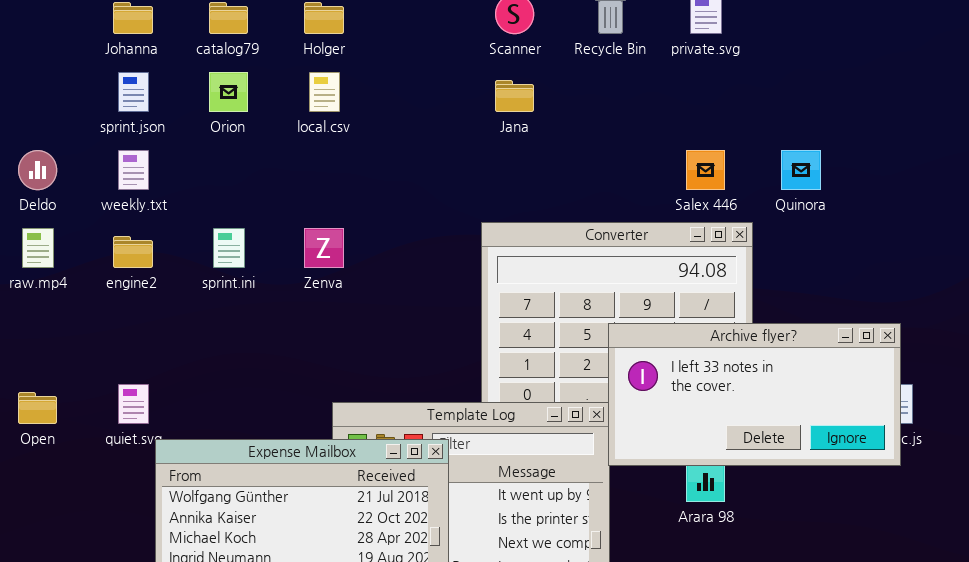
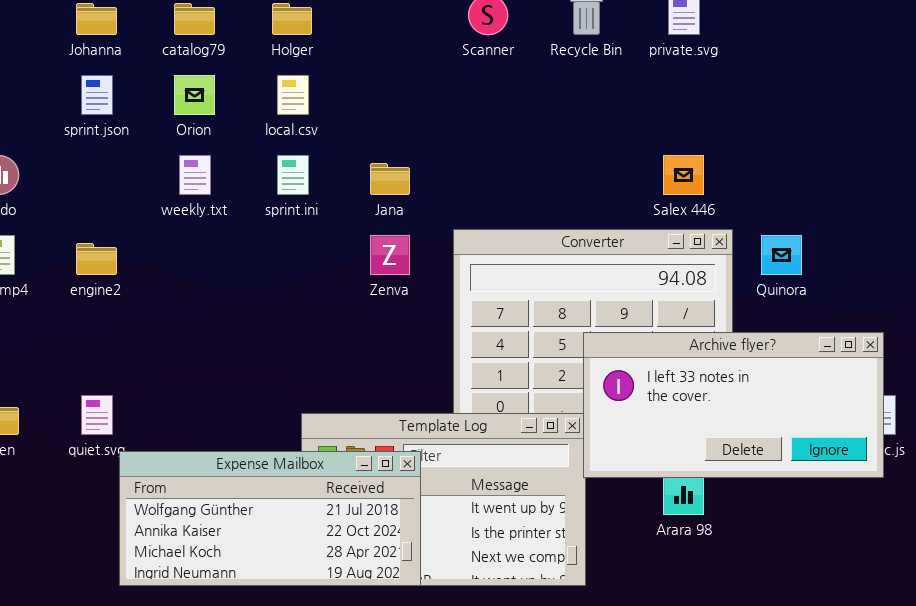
Jana: [495,80,534,112] -> [370,163,410,195], moved
weekly.txt: [118,150,149,190] -> [179,155,211,195], moved
Quinora: [781,150,821,190] -> [761,235,802,275], moved
sprint.ini: [213,228,245,268] -> [277,155,309,195], moved
Zenva: [304,228,344,268] -> [370,235,410,275], moved

